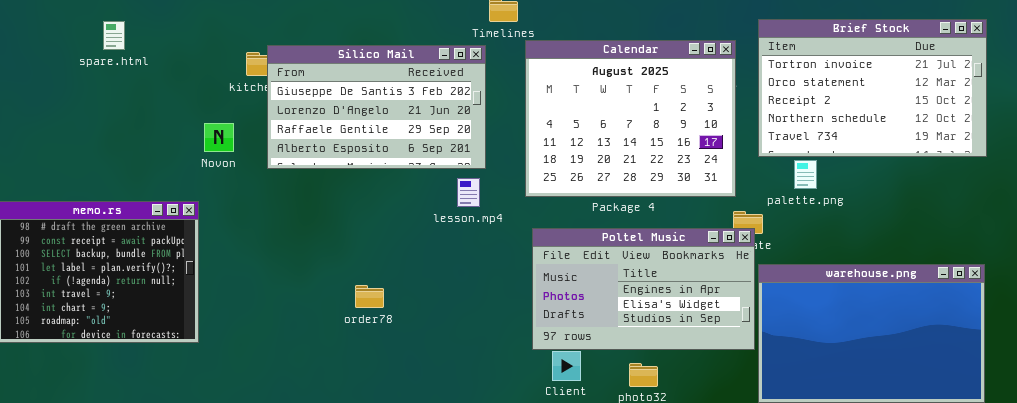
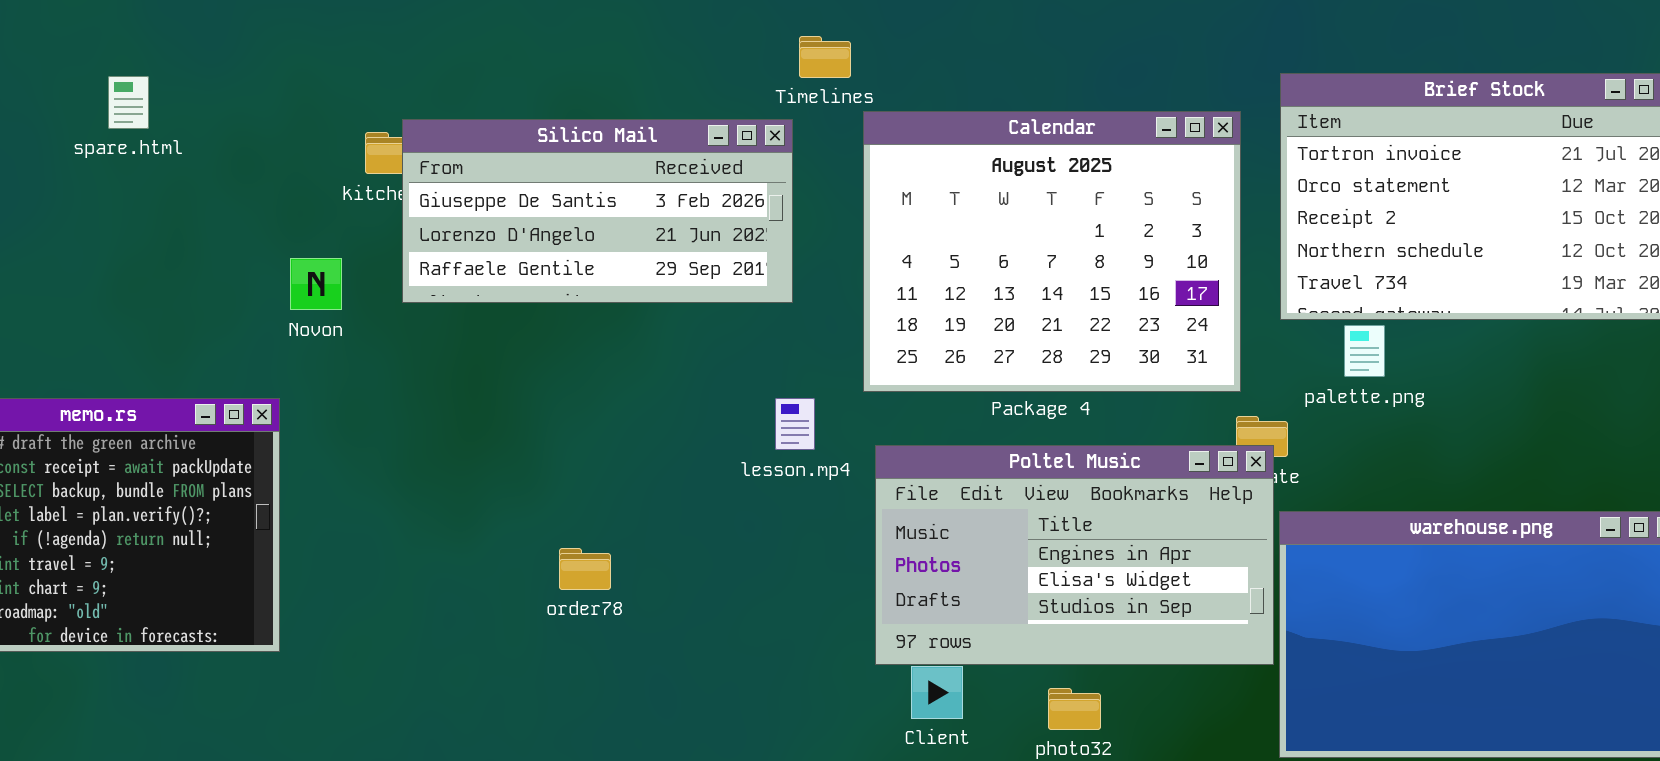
Silico Mail: [267,45,486,169] -> [402,119,793,303], resized
lesson.mp4: [457,178,480,207] -> [775,398,815,450], moved

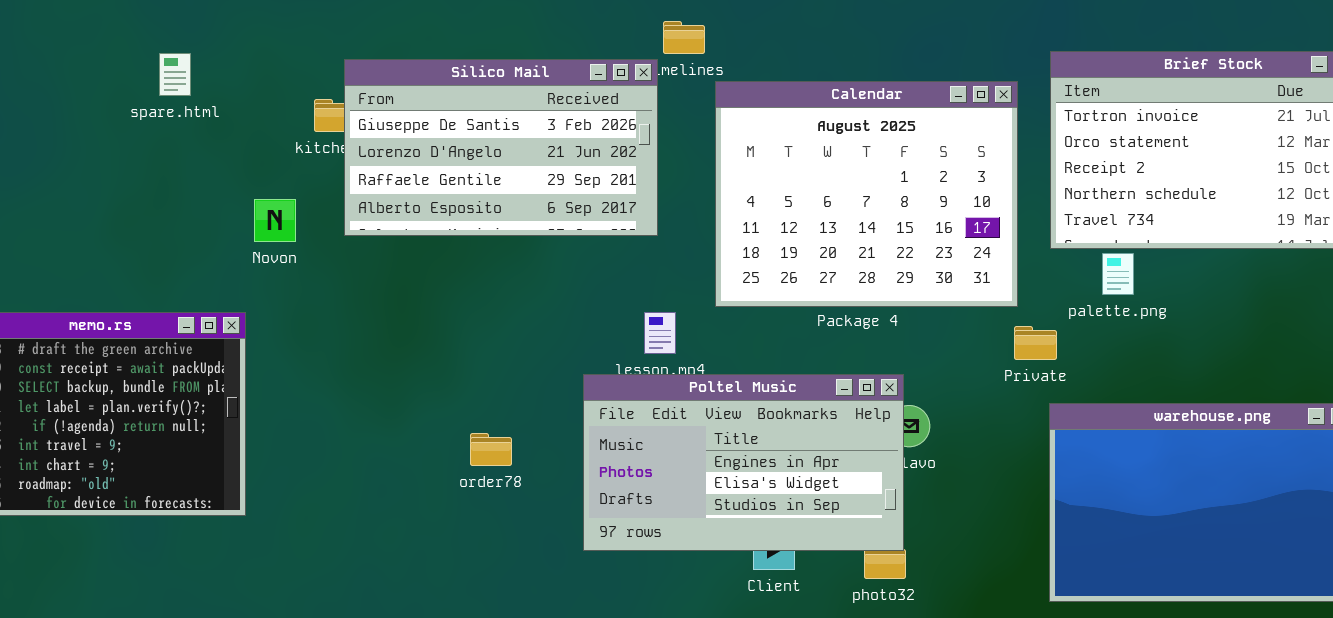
spare.html: [108,76,149,129] -> [159,53,191,96], moved
Silico Mail: [402,119,793,303] -> [344,59,658,236], resized
Poltel Music: [875,445,1274,665] -> [583,374,904,551], moved

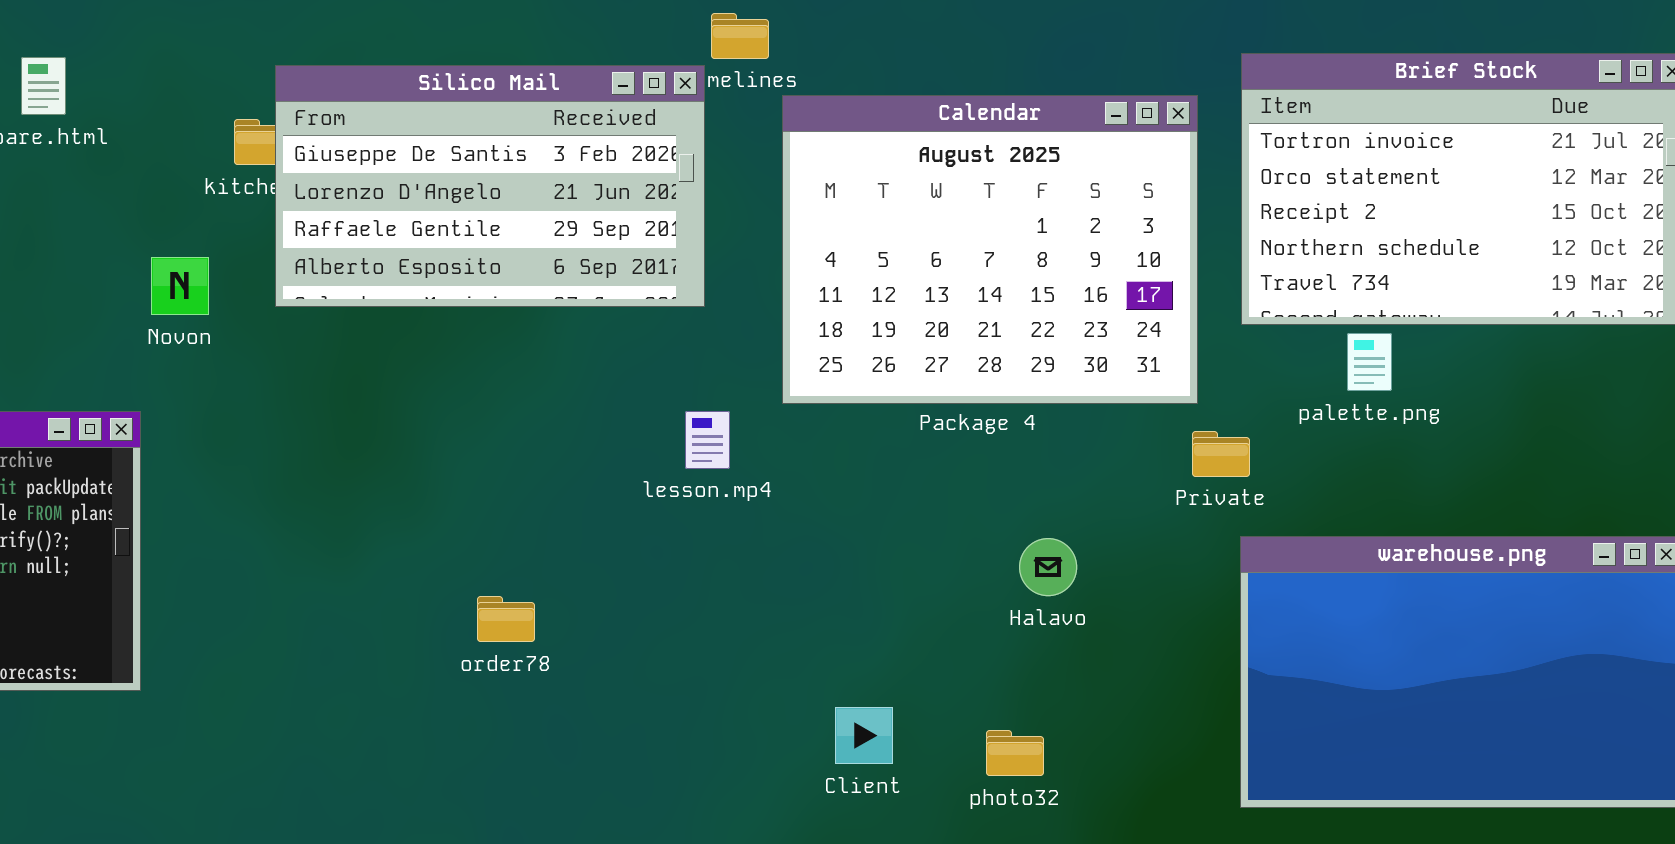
palette.png: [1102,253,1134,295] -> [1347,333,1392,391], moved
Poltel Music: [583,374,904,551] -> none, closed
order78: [470,433,512,466] -> [477,596,535,642], moved

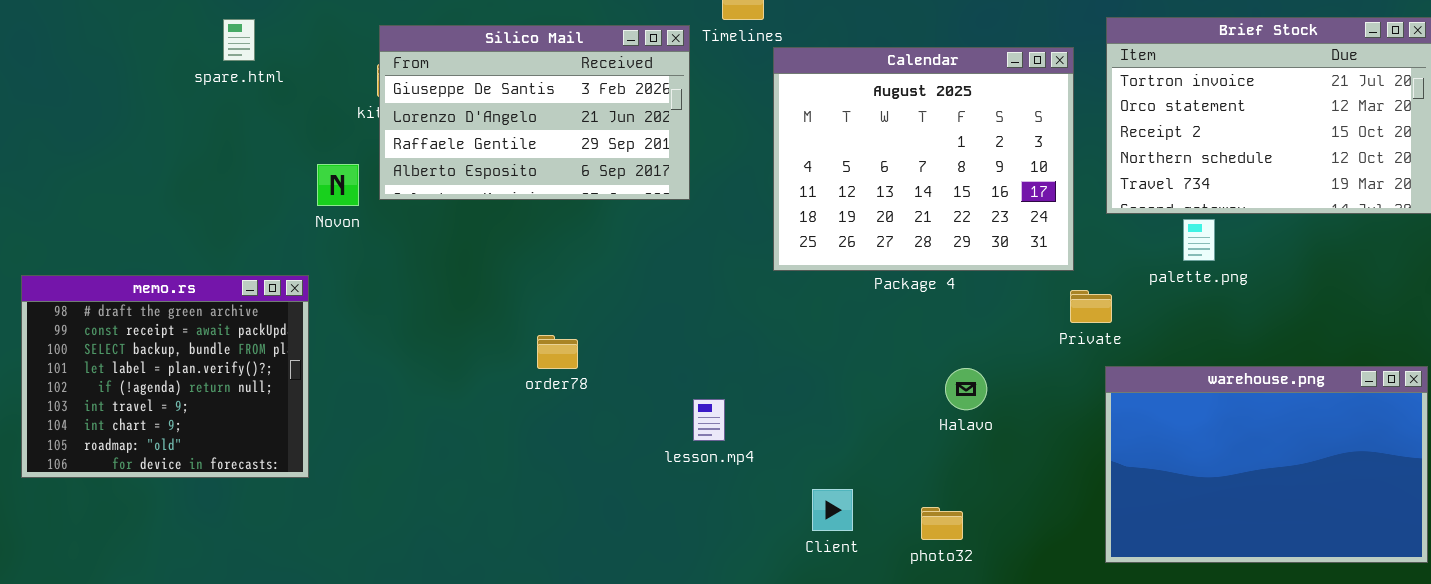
Silico Mail: [275,65,705,307] -> [379,25,690,200], moved
lesson.mp4: [685,411,730,469] -> [693,399,725,441], moved
order78: [477,596,535,642] -> [537,335,578,369], moved

